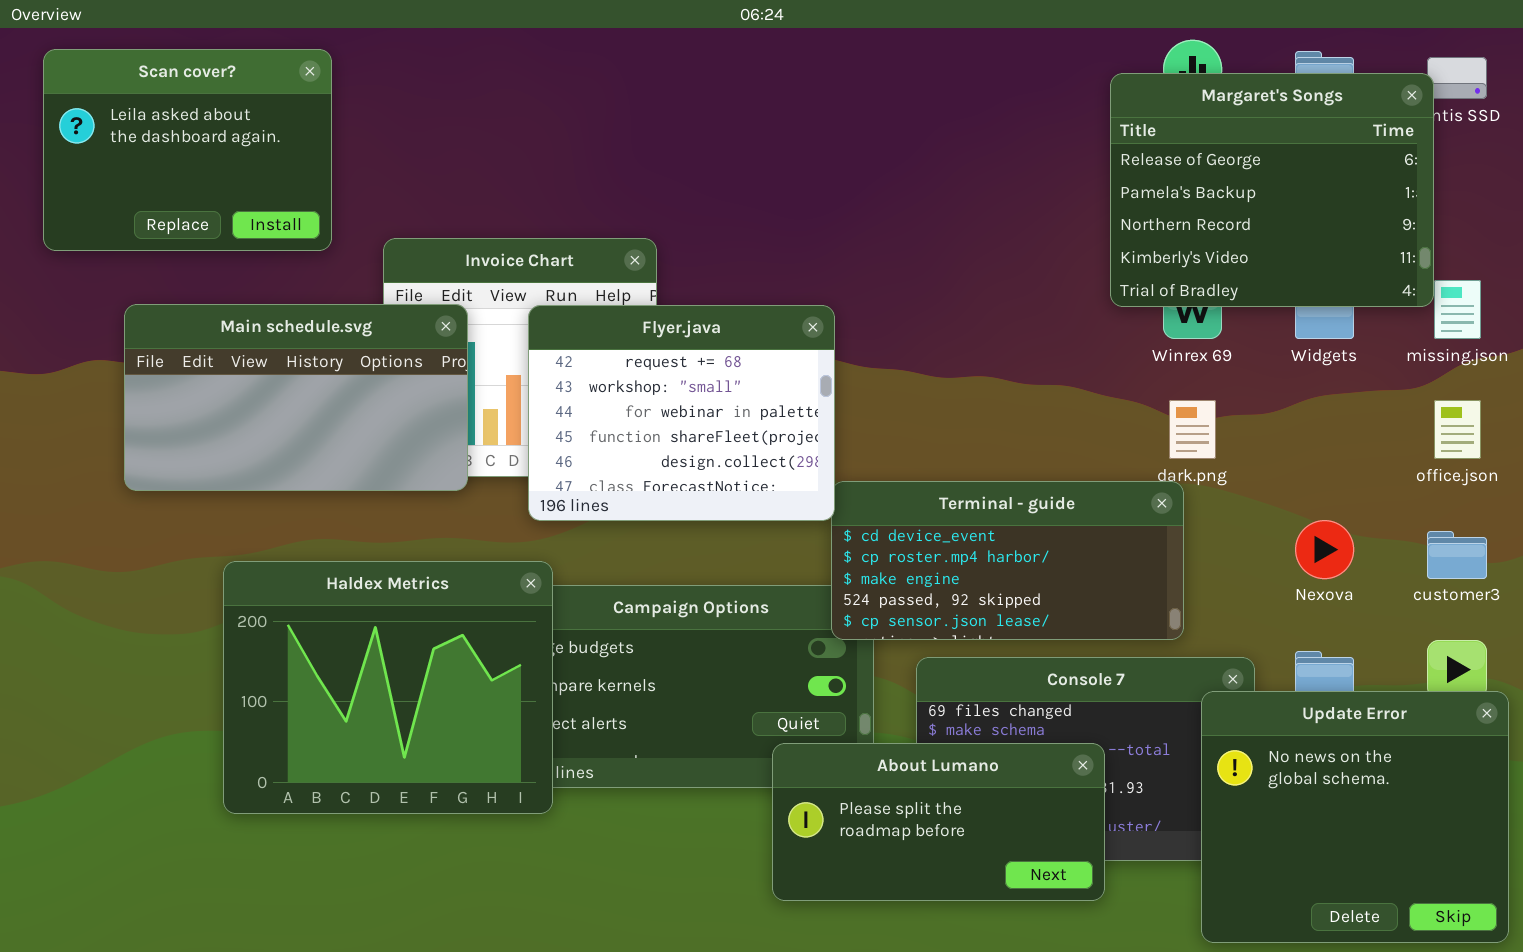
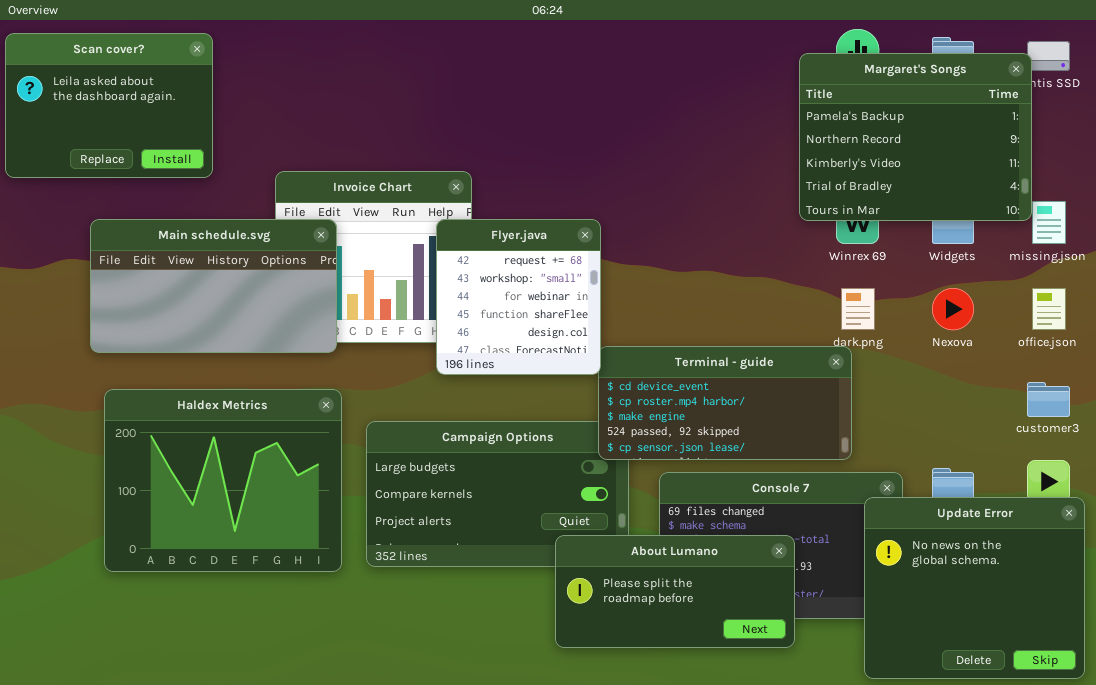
Scan cover?: [43,49,332,251] -> [5,33,213,178], moved
Margaret's Songs: [1110,73,1434,307] -> [799,53,1032,221], scrolled down 1 row
Flyer.java: [528,305,835,521] -> [436,219,601,375], resized
Nexova: [1295,520,1354,579] -> [932,288,974,330], moved
Haldex Metrics: [223,561,553,814] -> [104,389,342,572], moved

